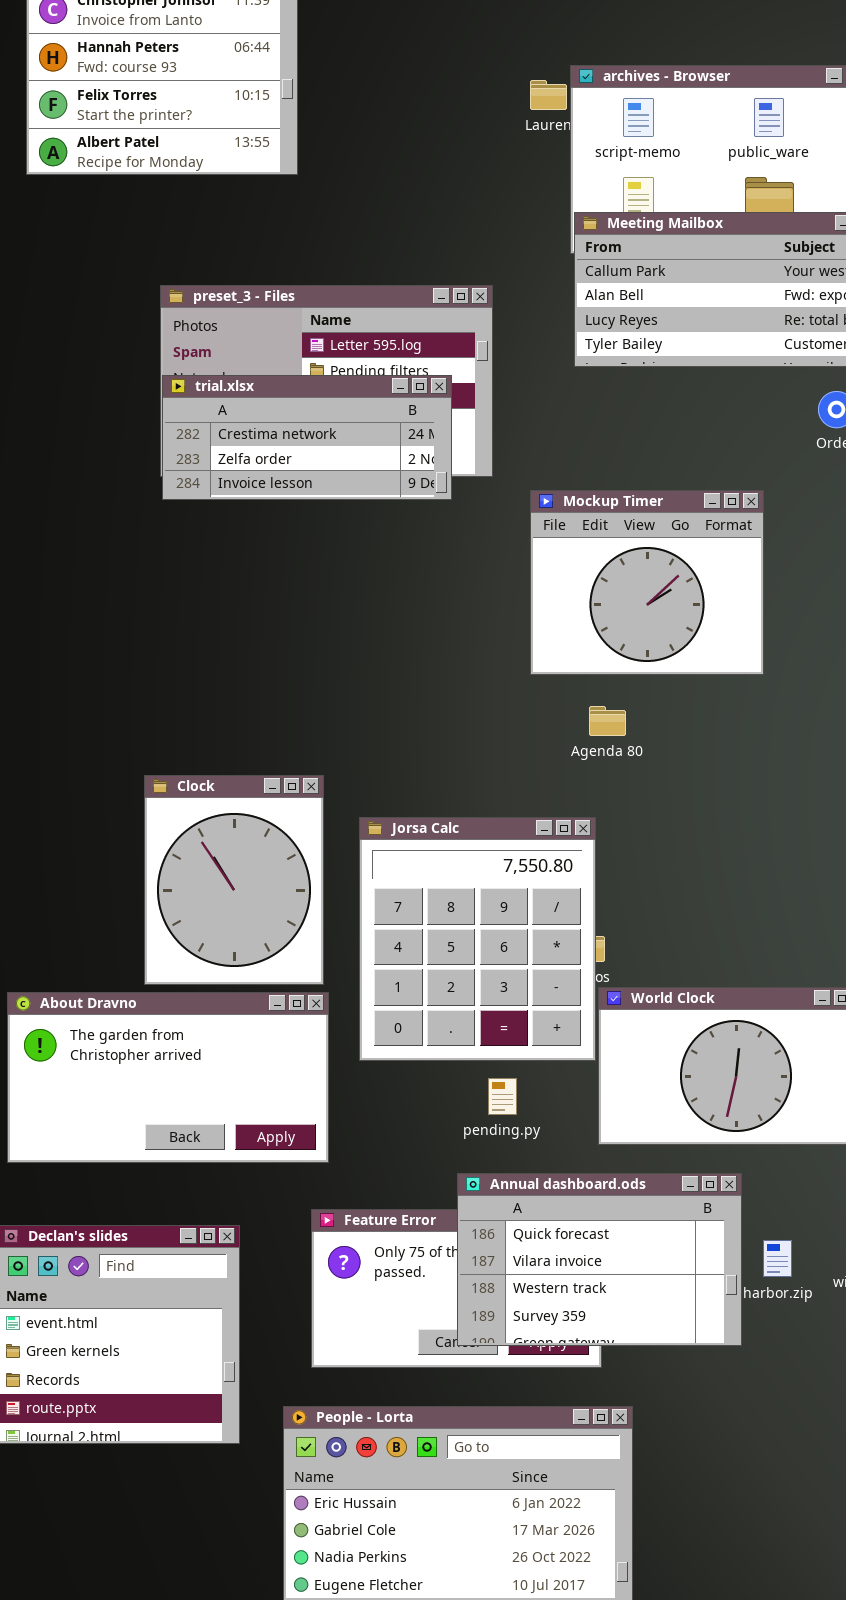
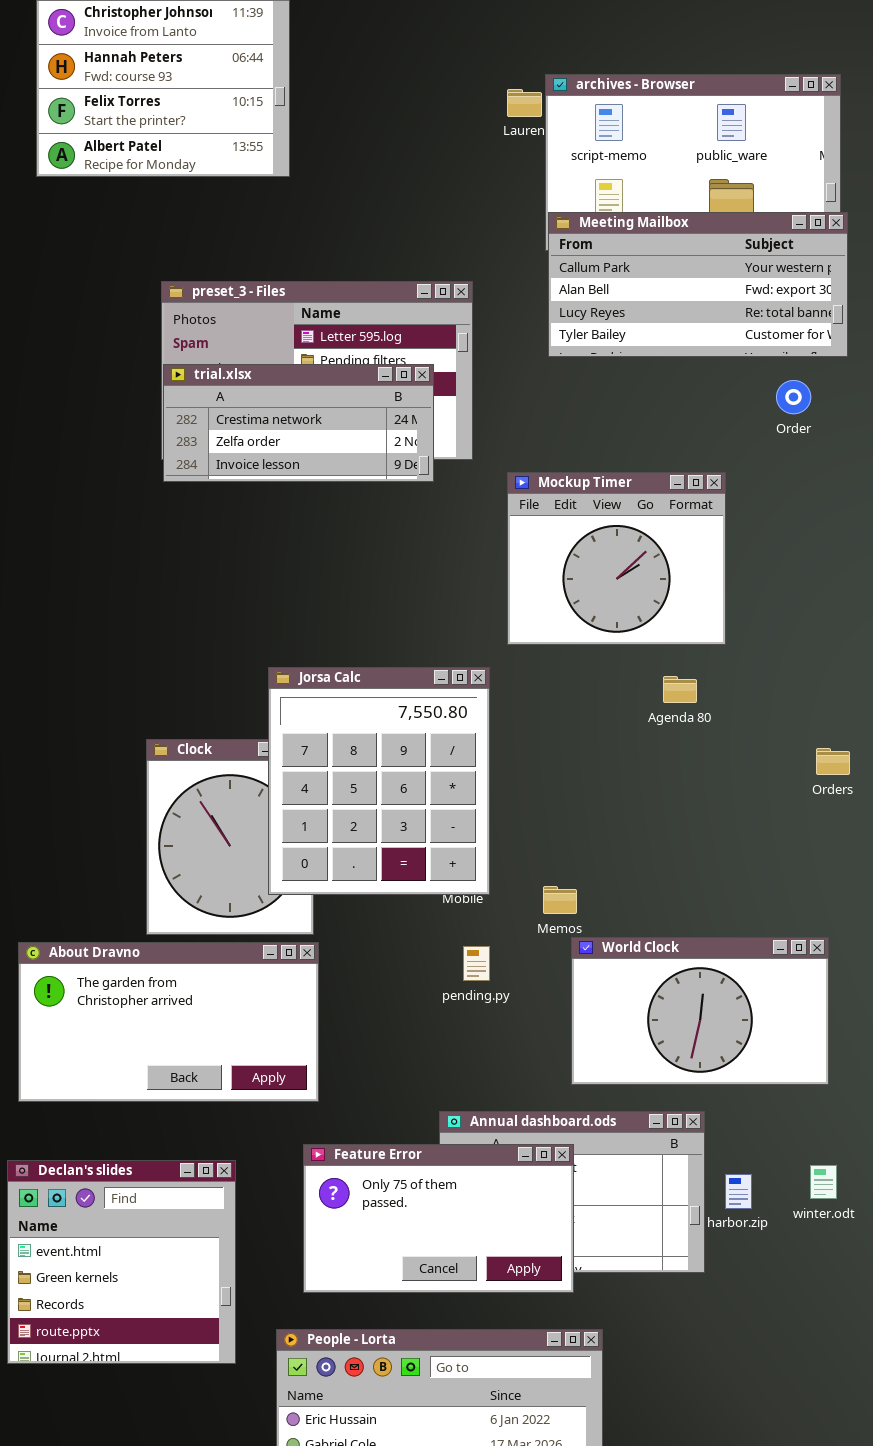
Agenda 80: [589,706,626,736] -> [663,676,697,703], moved
Jorsa Calc: [359,817,596,1061] -> [268,667,490,895], moved
pending.py: [488,1078,517,1115] -> [463,946,490,981], moved
Feature Error: [311,1209,602,1368] -> [303,1144,574,1293], raised

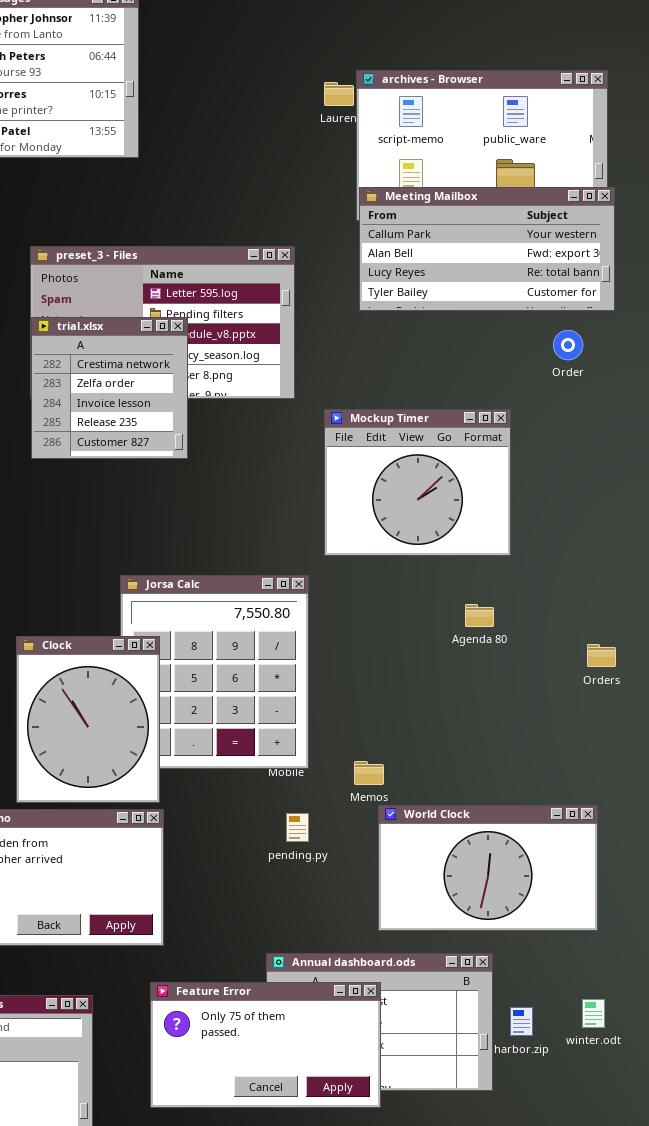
trial.xlsx: [163,364,434,482] -> [31,317,188,459], resized
Agenda 80: [663,676,697,703] -> [465,604,494,627], moved
Clock: [146,739,314,935] -> [16,636,160,803], raised

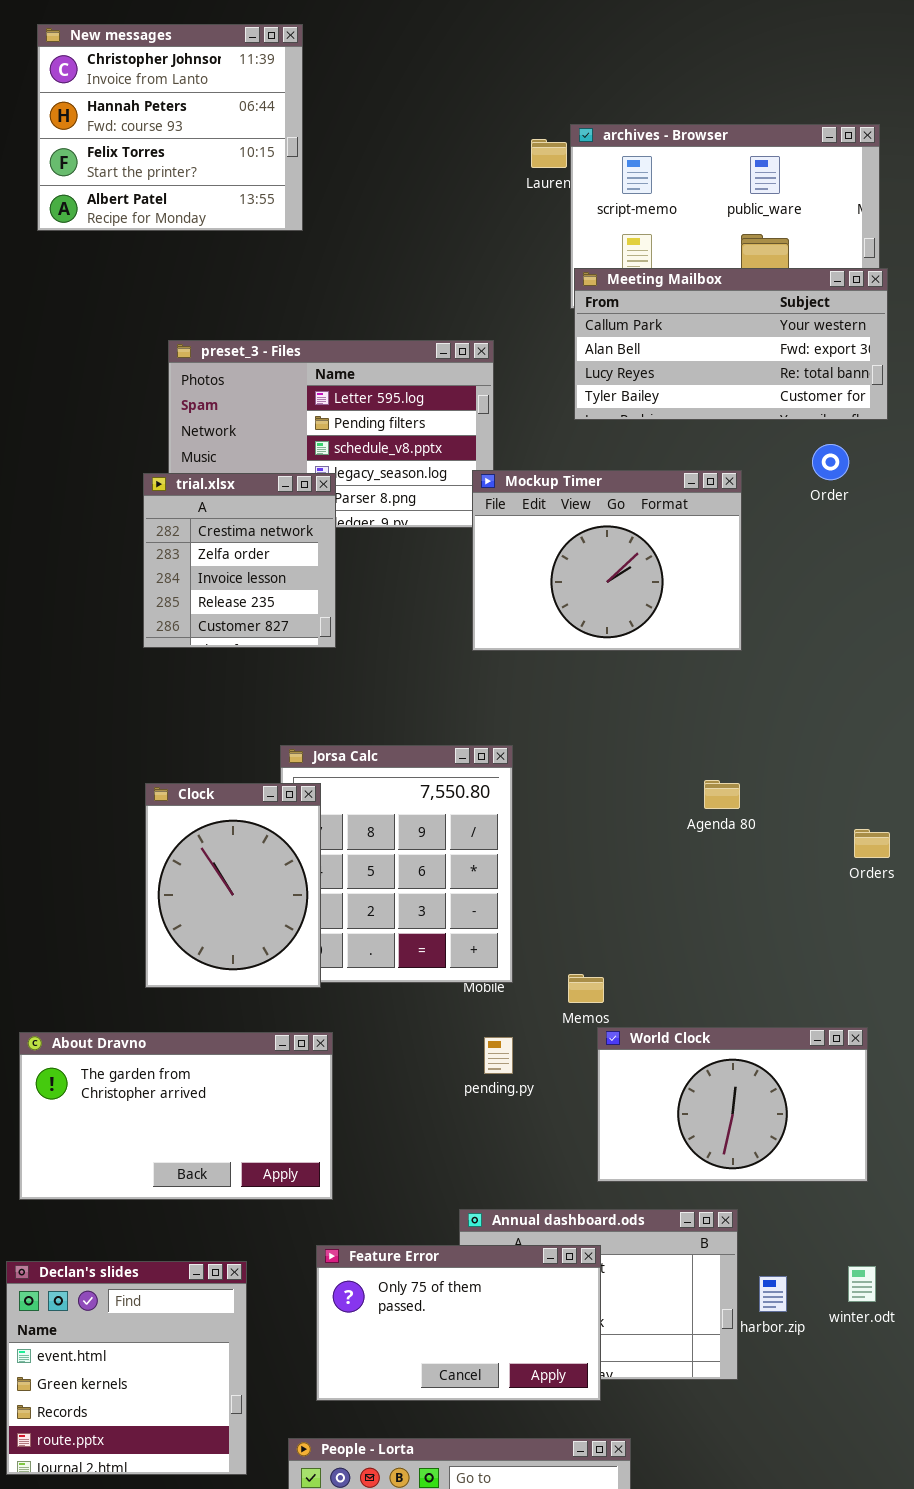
trial.xlsx: [31,317,188,459] -> [143,473,336,648], moved
Mockup Timer: [324,409,511,556] -> [472,470,742,651], moved, resized
Clock: [16,636,160,803] -> [145,783,321,988], moved

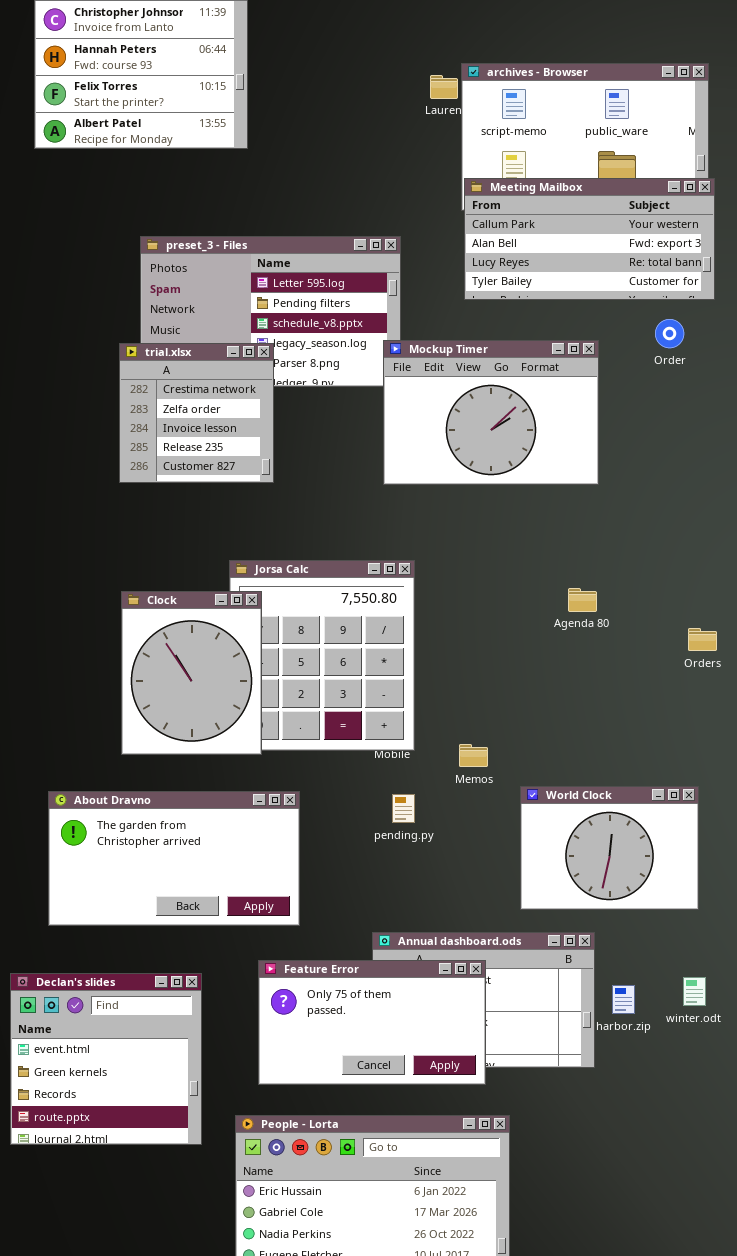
World Clock: [597,1027,868,1182] -> [520,786,699,910], resized
About Dravno: [19,1032,333,1200] -> [48,791,300,926], moved

